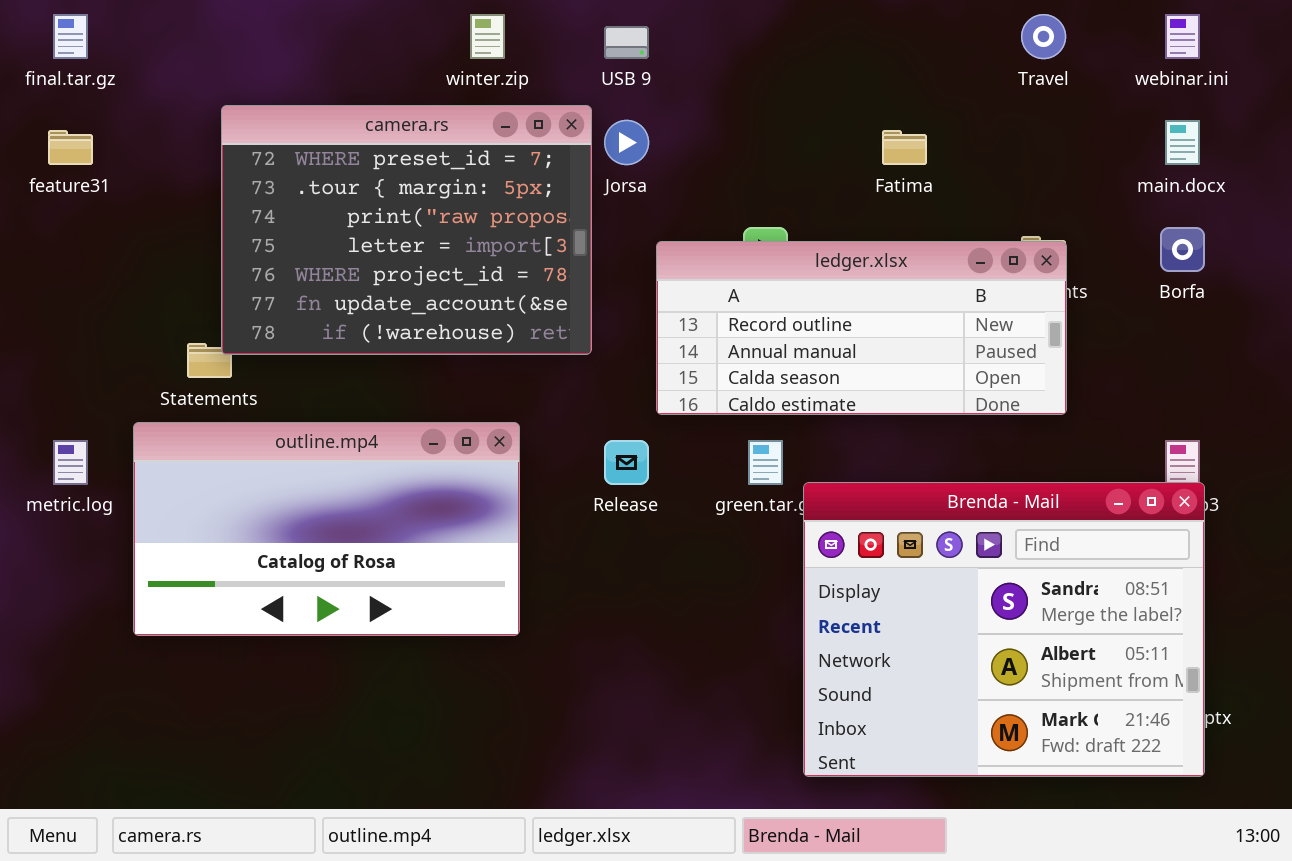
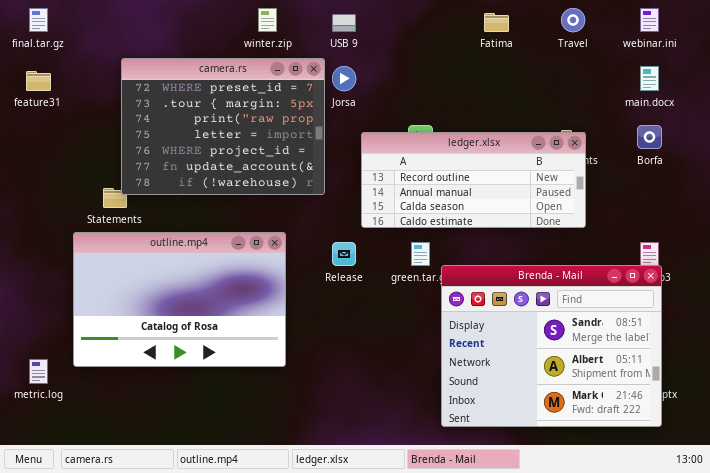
Fatima: [882,130,927,165] -> [484,13,509,32], moved
outline.mp4: [133,422,520,636] -> [73,232,286,367], resized
metric.log: [53,440,88,485] -> [29,359,48,384], moved

